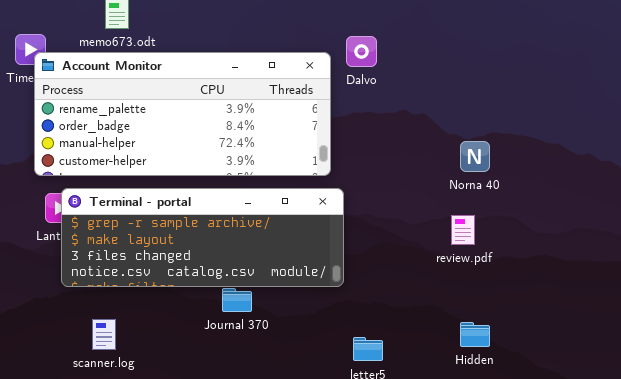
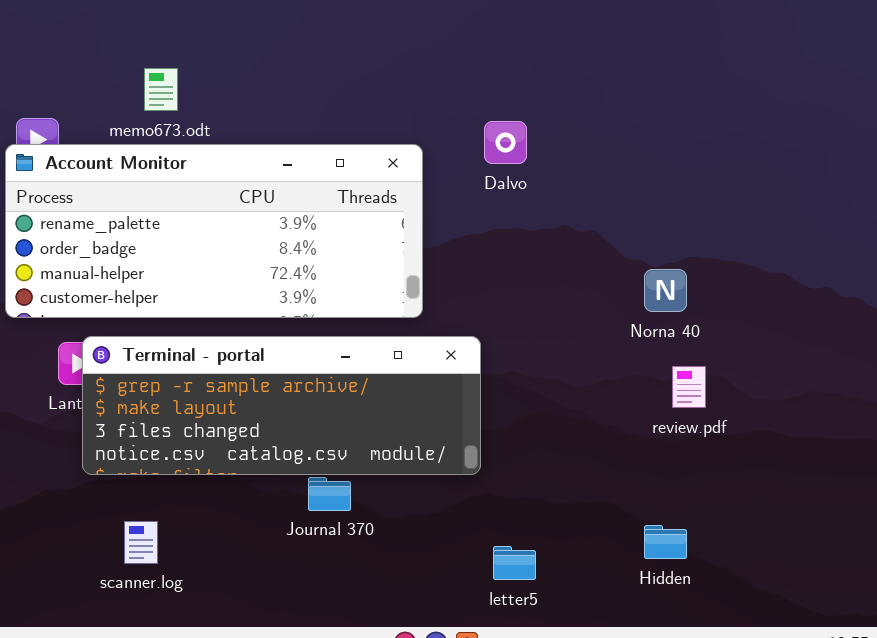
Account Monitor: [34,52,331,176] -> [5,144,423,318], moved
review.pdf: [451,215,475,245] -> [672,366,706,408], moved

